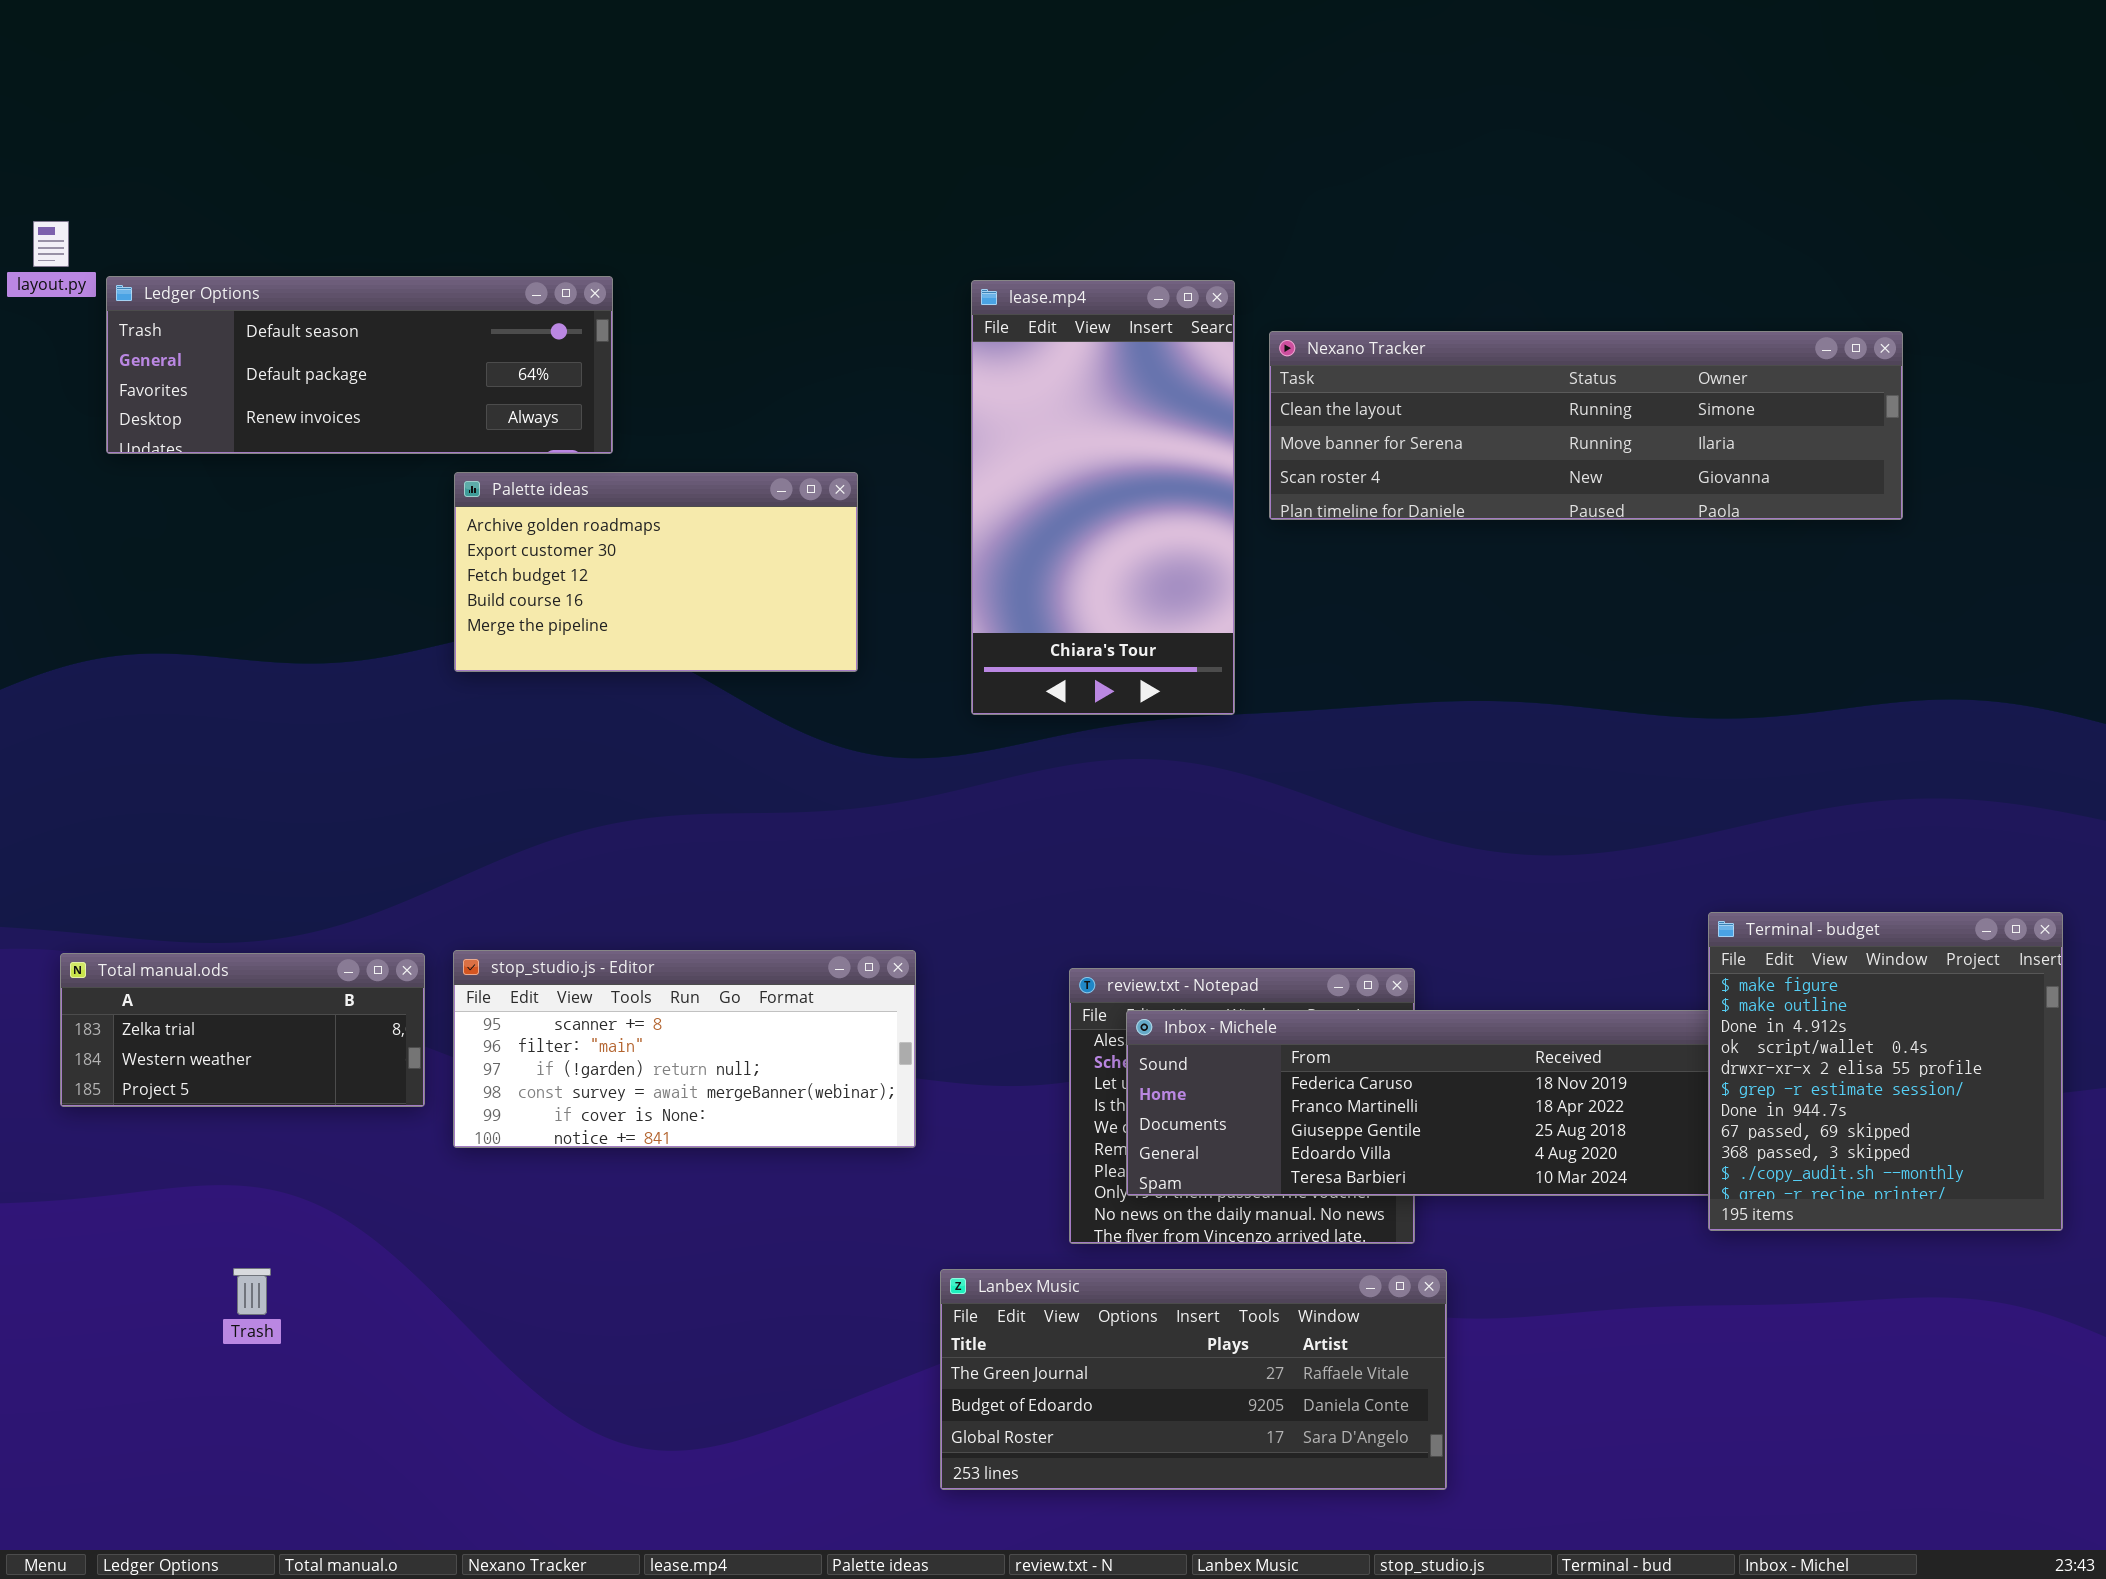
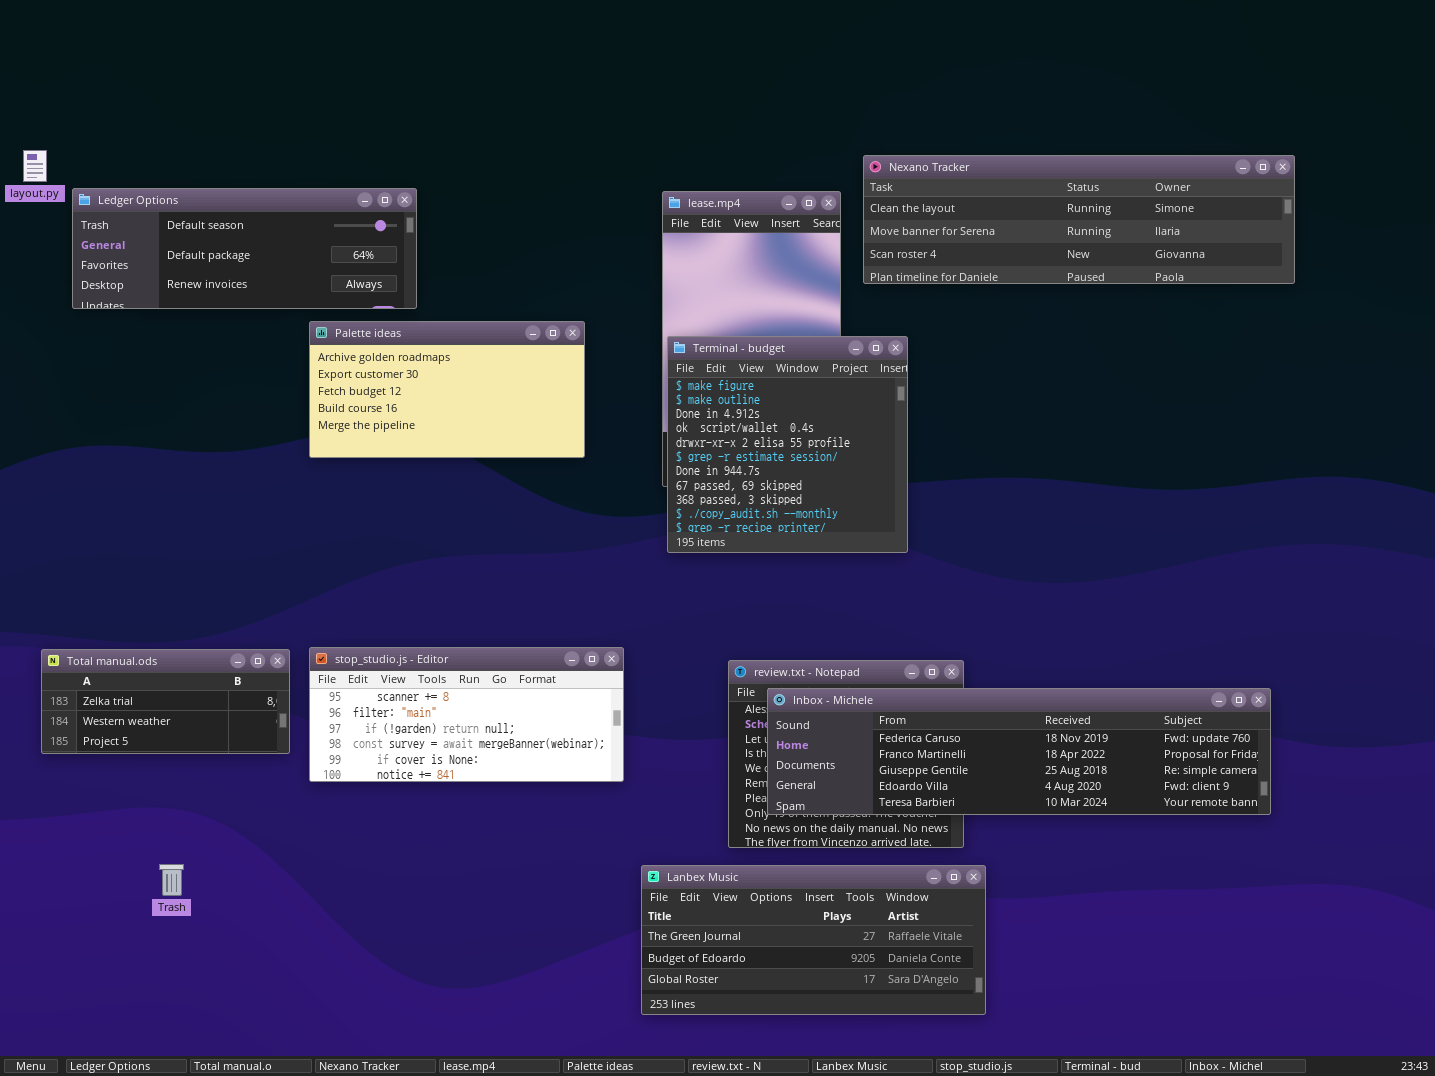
Nexano Tracker: [1269,331,1903,520] -> [863,155,1295,284], moved
Terminal - budget: [1708,912,2063,1231] -> [667,336,908,553], moved

